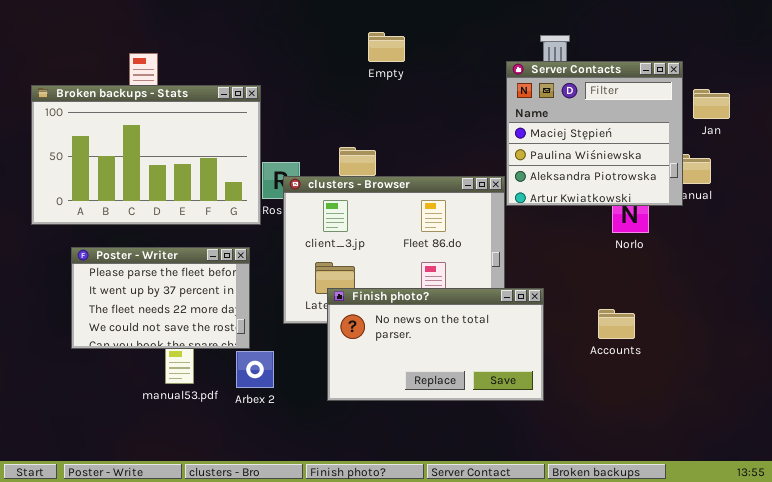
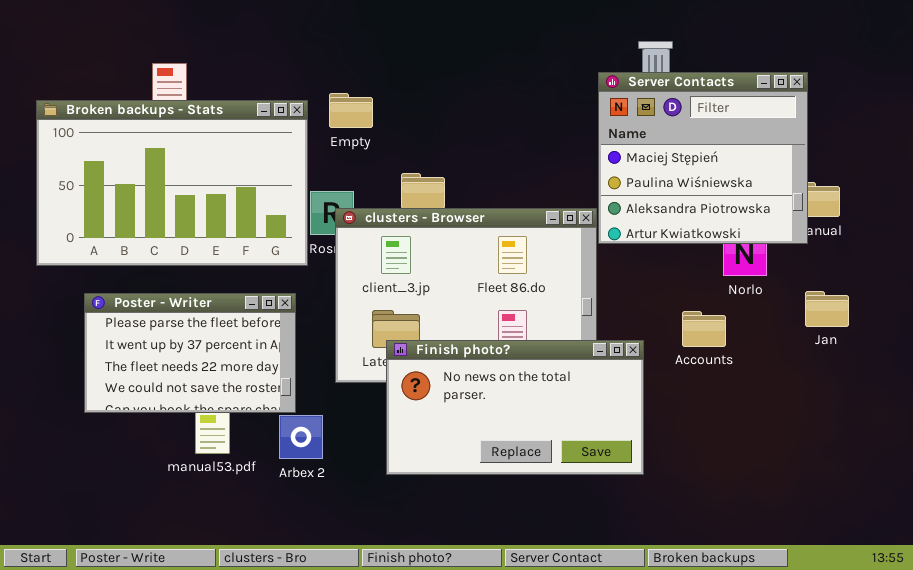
Empty: [368,32,405,62] -> [329,93,373,128], moved
Jan: [693,89,730,119] -> [805,291,849,327], moved
Accounts: [598,309,635,339] -> [682,311,726,347], moved

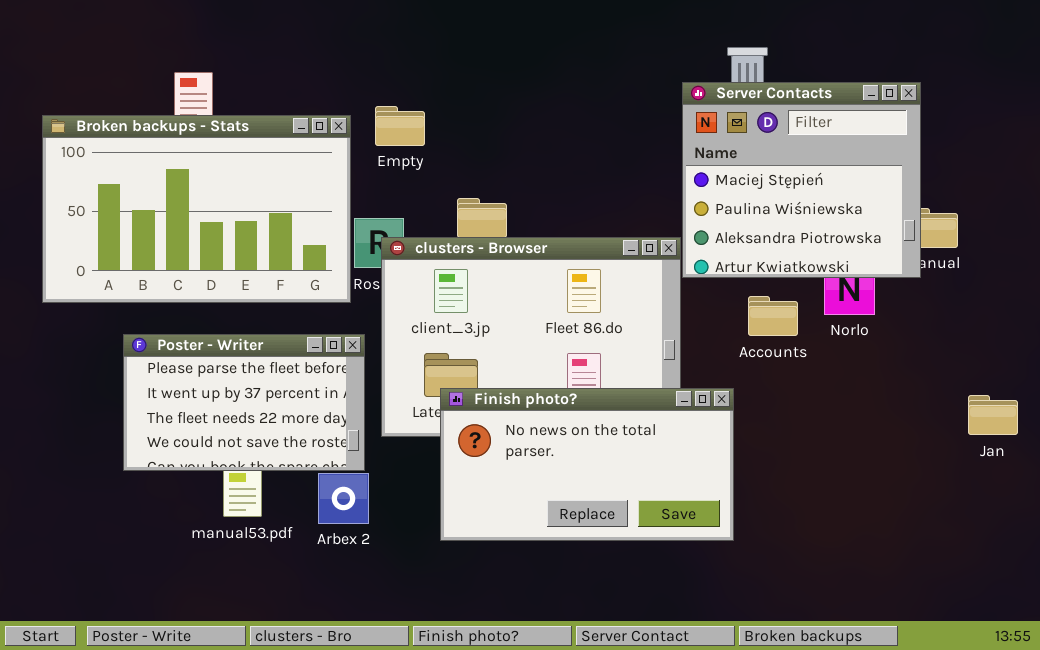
Jan: [805,291,849,327] -> [968,395,1018,435], moved
Poster - Writer: [84,293,296,413] -> [123,334,365,471], moved
Accounts: [682,311,726,347] -> [748,296,798,336], moved

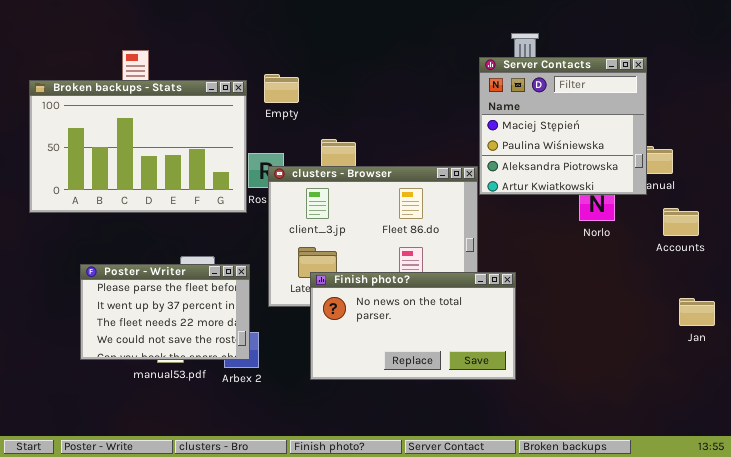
Accounts: [748,296,798,336] -> [663,208,699,236], moved
Poster - Writer: [123,334,365,471] -> [80,264,250,360], moved
Jan: [968,395,1018,435] -> [679,298,715,326], moved

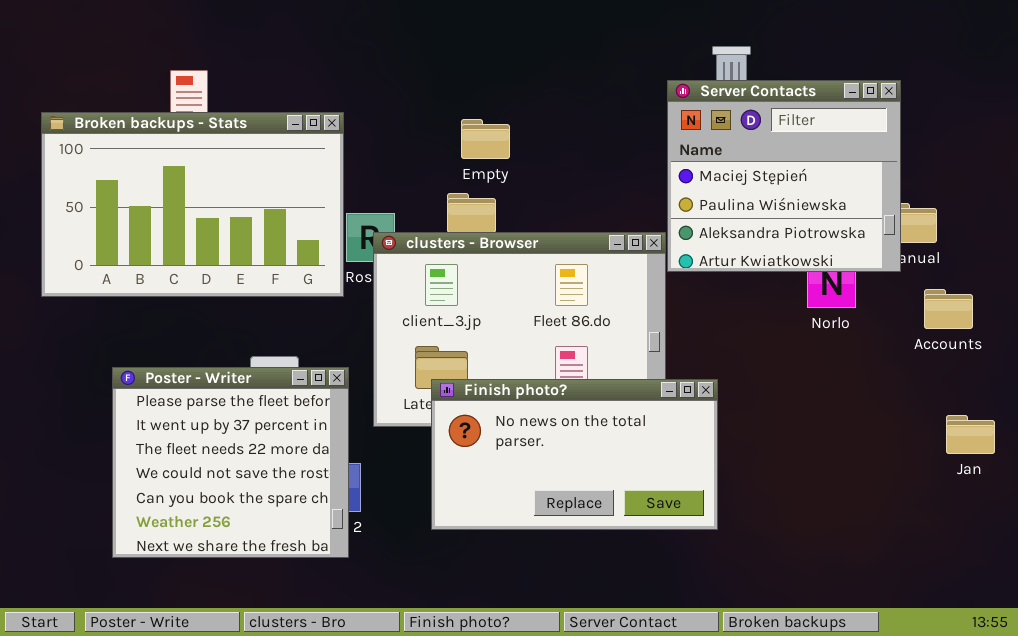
Empty: [264,74,299,103] -> [461,119,510,159], moved
Poster - Writer: [80,264,250,360] -> [112,367,349,558], resized

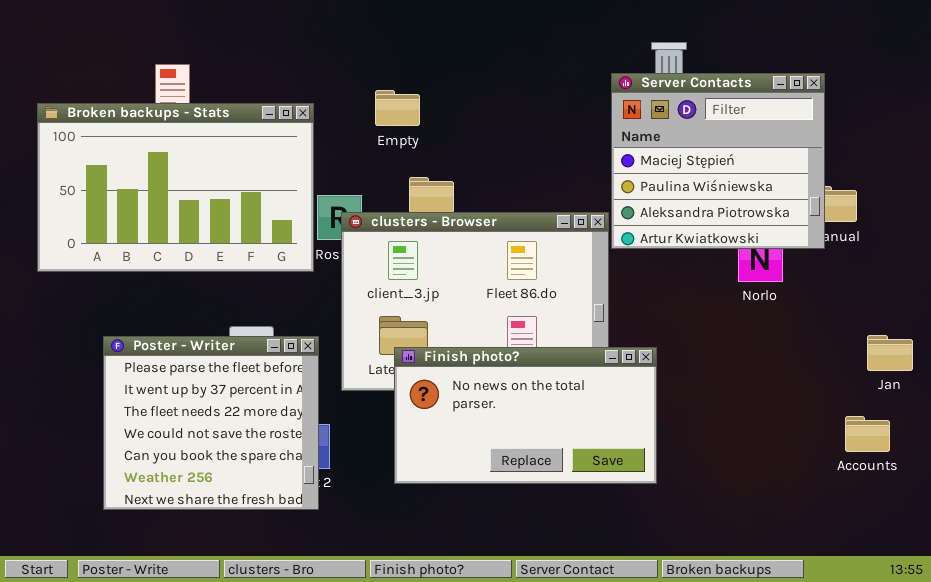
Empty: [461,119,510,159] -> [375,90,420,126], moved
Accounts: [924,289,973,329] -> [845,416,890,452], moved
Jan: [946,415,995,454] -> [867,335,913,371], moved

